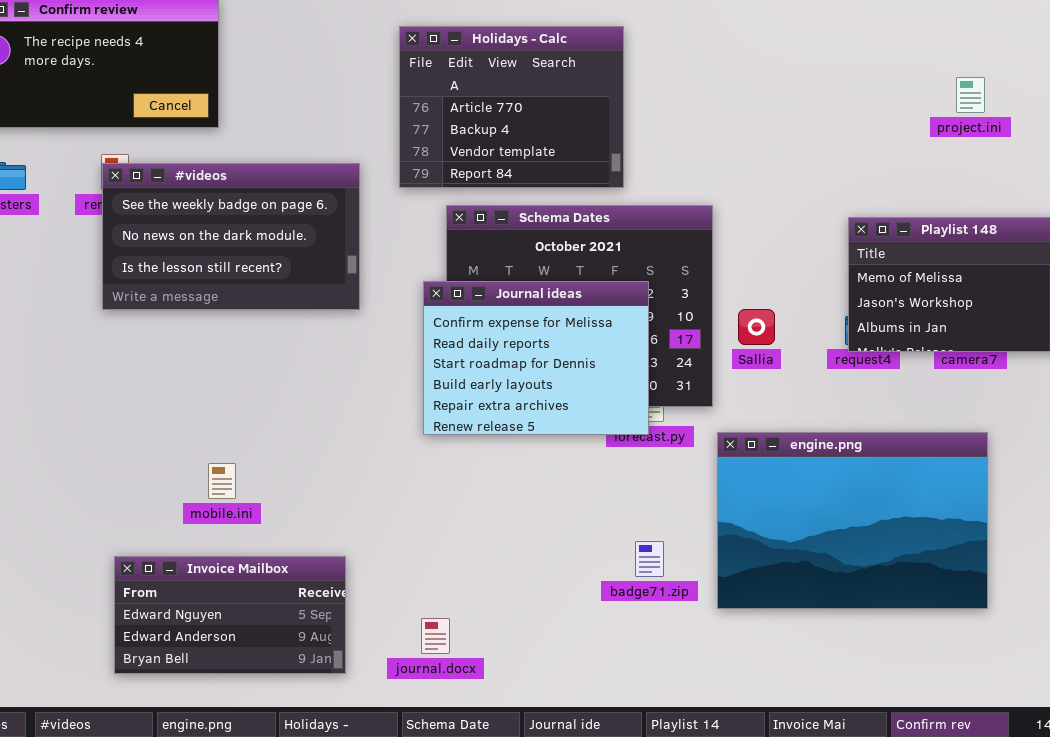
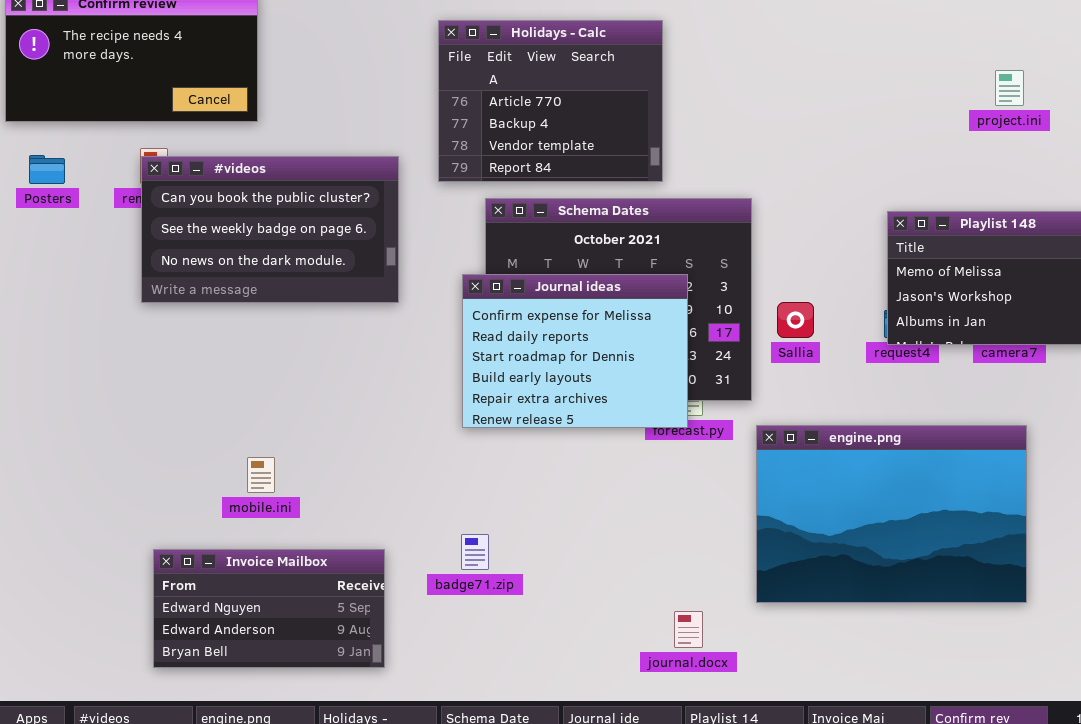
#videos: [102,163,360,310] -> [141,156,399,303], scrolled up 1 row
badge71.zip: [635,541,664,577] -> [461,534,489,570], moved
journal.docx: [421,618,450,654] -> [674,611,703,648], moved

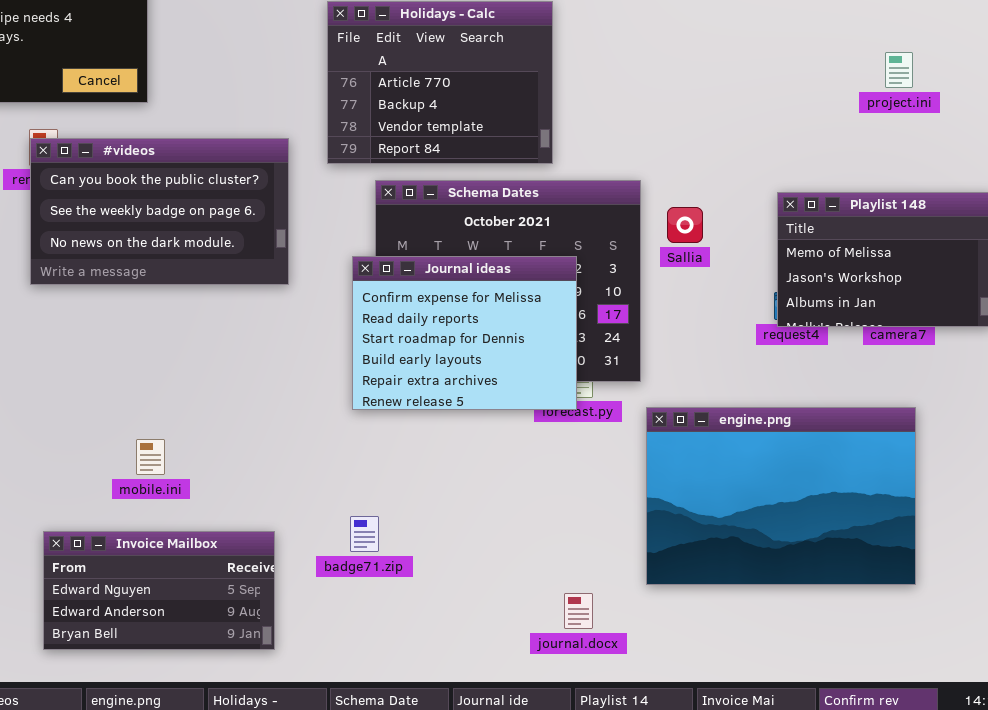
Sallia: [777,302,814,338] -> [667,207,703,243], moved

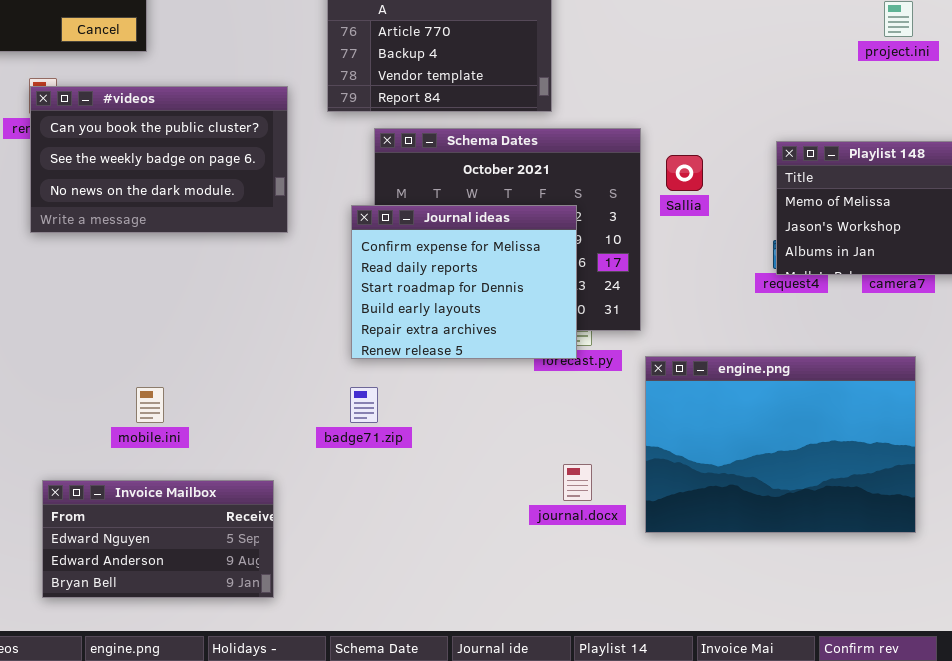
badge71.zip: [350,516,379,552] -> [350,387,378,423], moved
journal.docx: [564,593,593,629] -> [563,464,592,501], moved

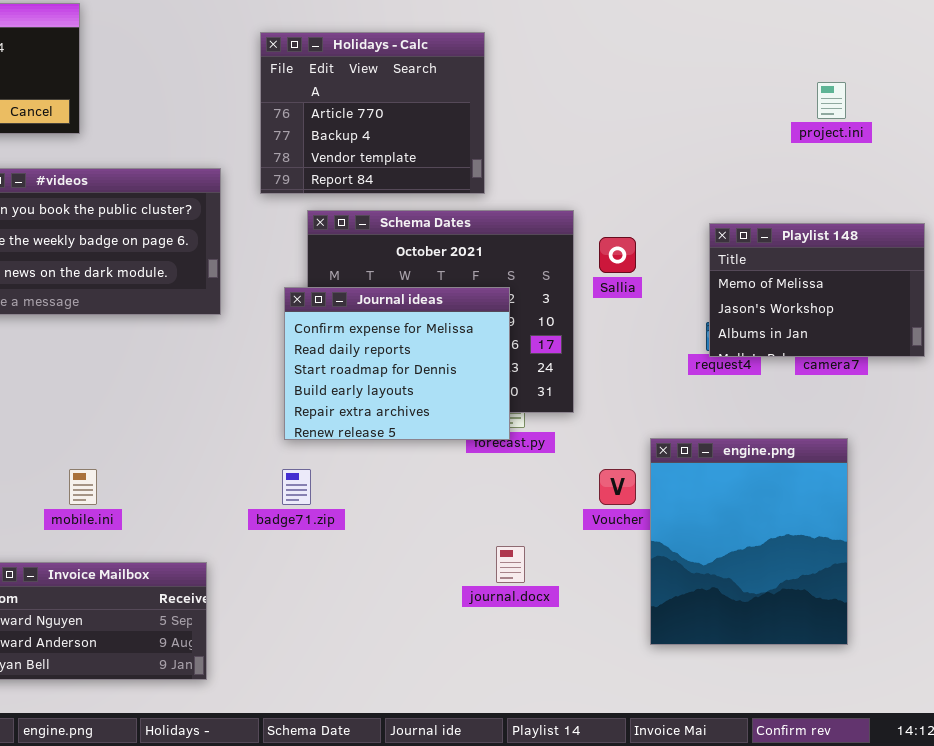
engine.png: [645,356,916,533] -> [650,438,848,645], resized

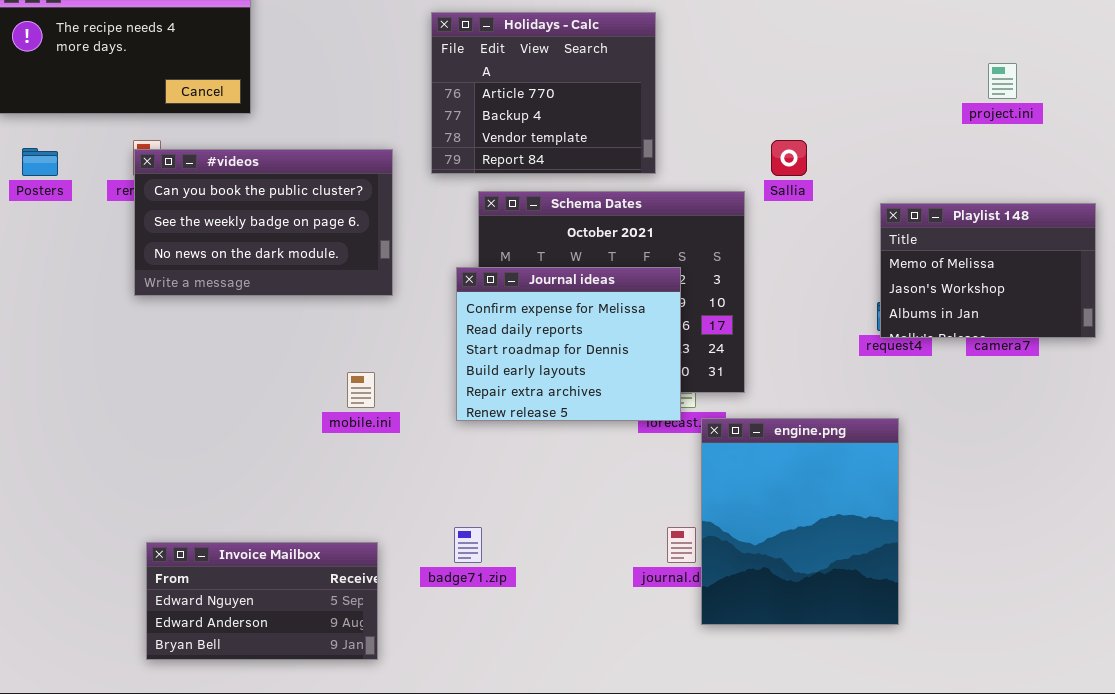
Sallia: [599,237,636,273] -> [771,140,807,176], moved
engine.png: [650,438,848,645] -> [701,418,899,625], moved
mobile.ini: [69,469,97,505] -> [347,372,375,408], moved
badge71.zip: [282,469,311,505] -> [454,527,482,563], moved

